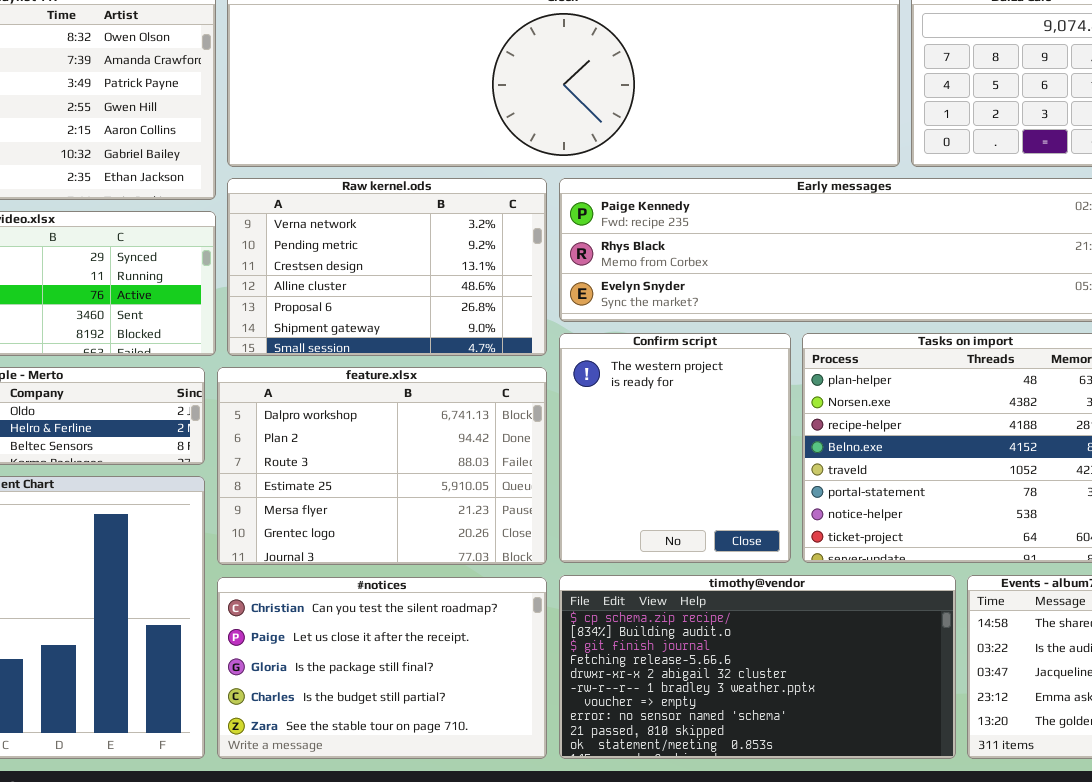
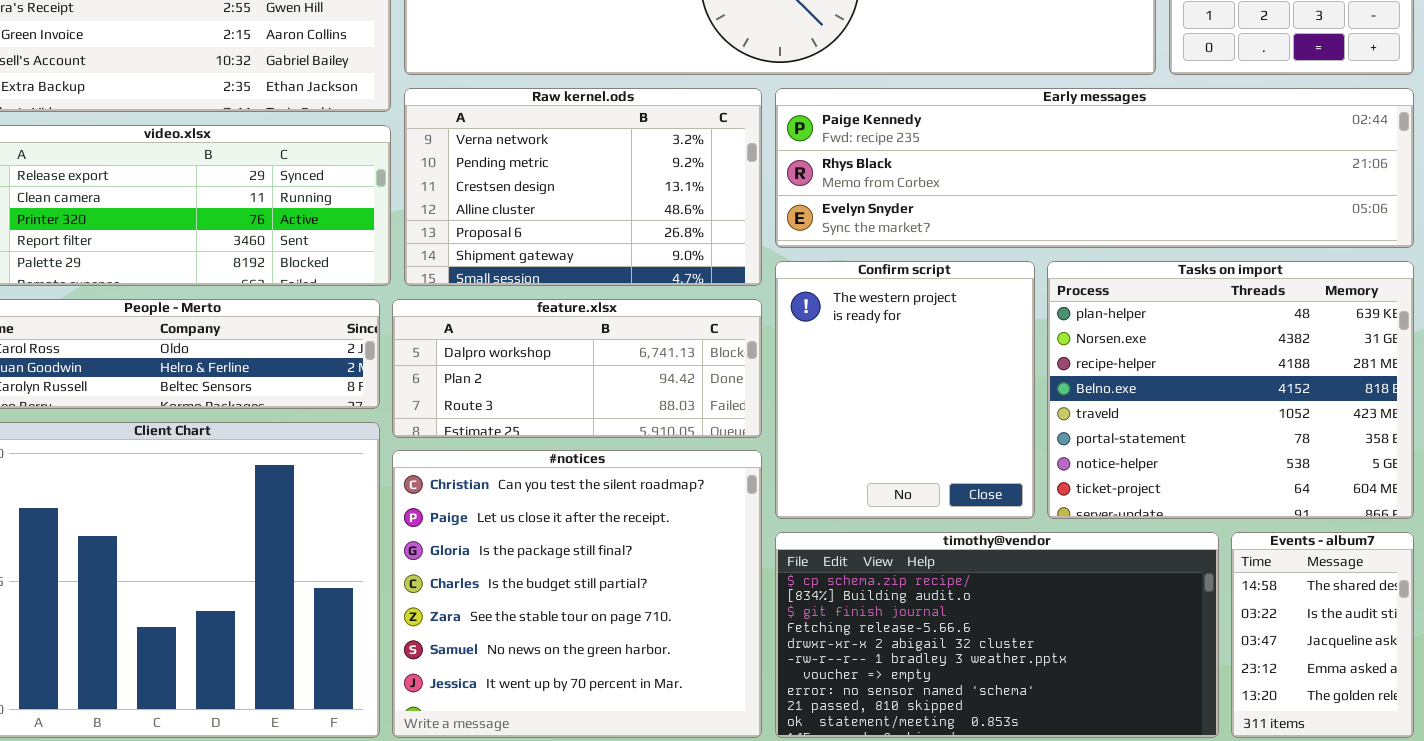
feature.xlsx: [217,367,547,565] -> [392,299,762,438], resized
#notices: [217,577,547,759] -> [392,450,762,738], resized

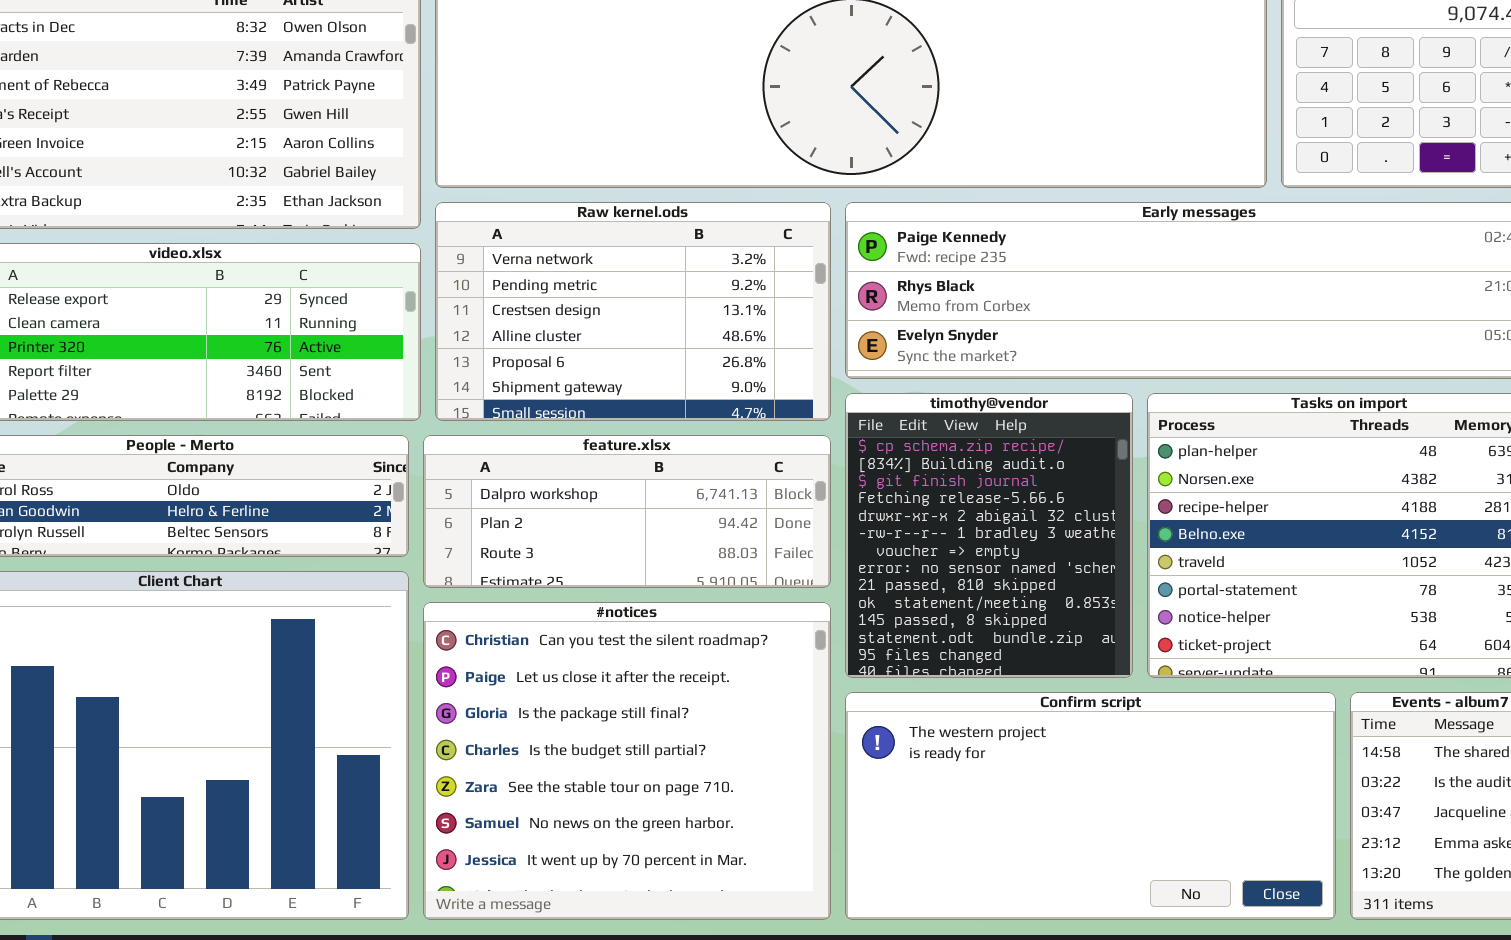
Confirm script: [775,261,1035,519] -> [845,692,1336,920], moved, resized
timothy@vendor: [775,532,1219,738] -> [845,393,1133,678], moved, resized

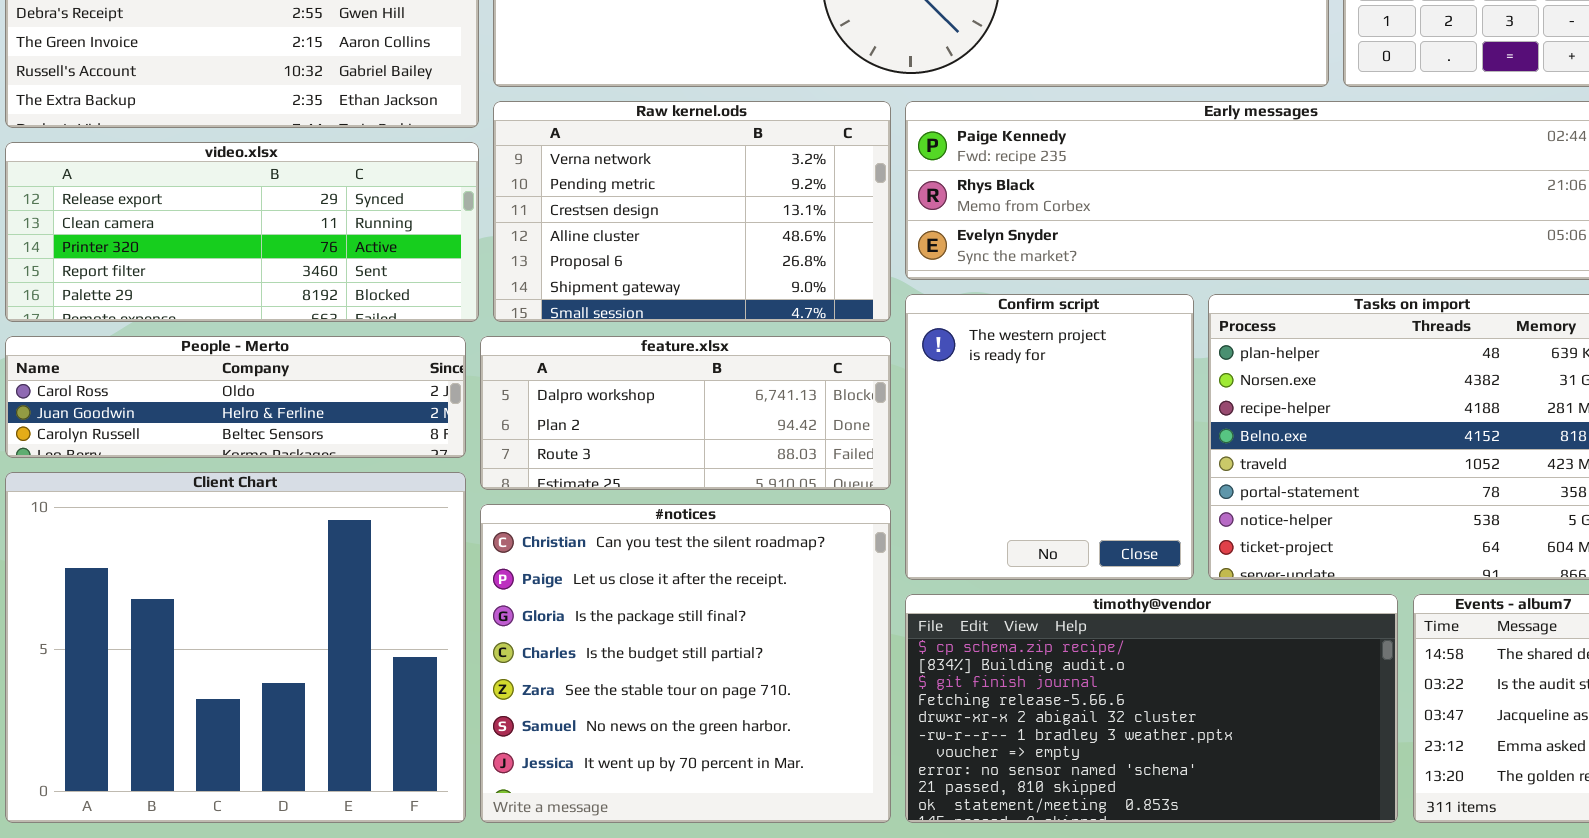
timothy@vendor: [845,393,1133,678] -> [905,594,1398,823], moved, resized
Confirm script: [845,692,1336,920] -> [905,294,1194,580], moved, resized

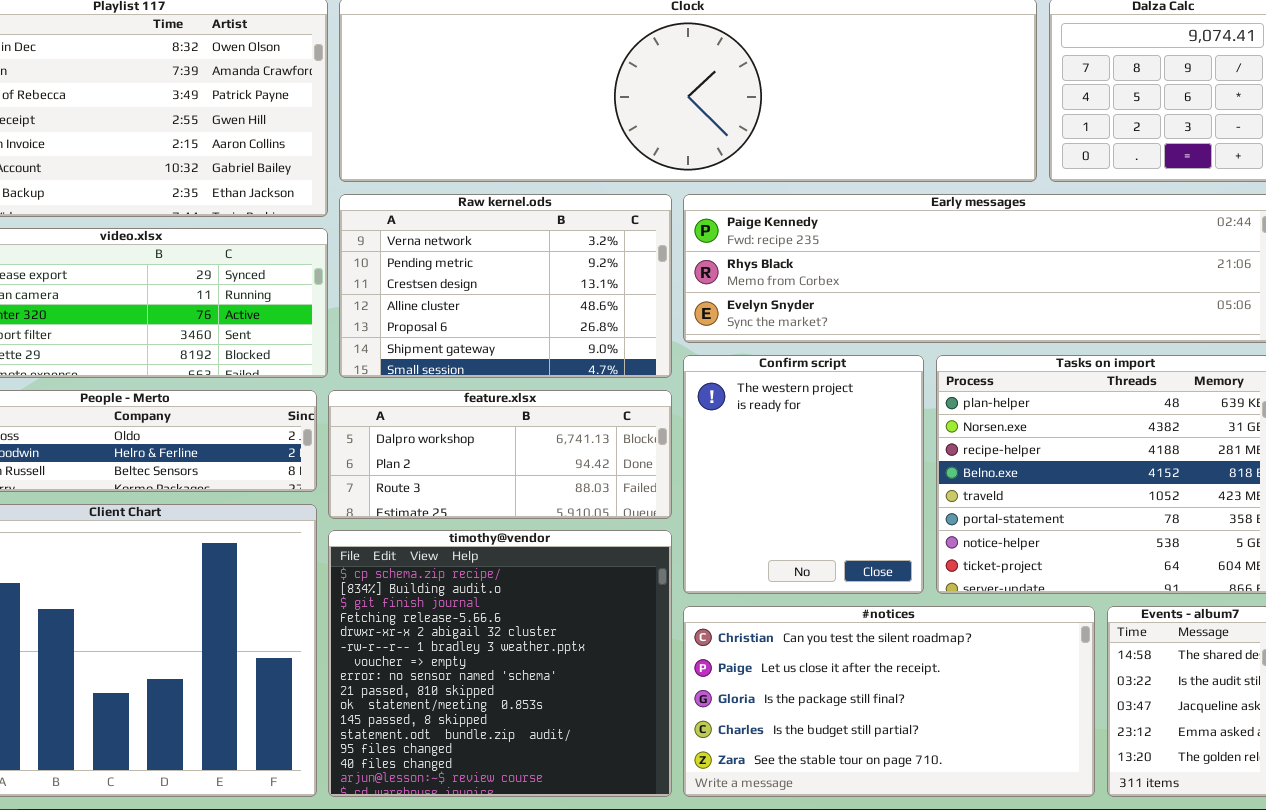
#notices: [480,504,891,823] -> [683,606,1095,797], moved, resized
timothy@vendor: [905,594,1398,823] -> [328,530,672,797], moved, resized

